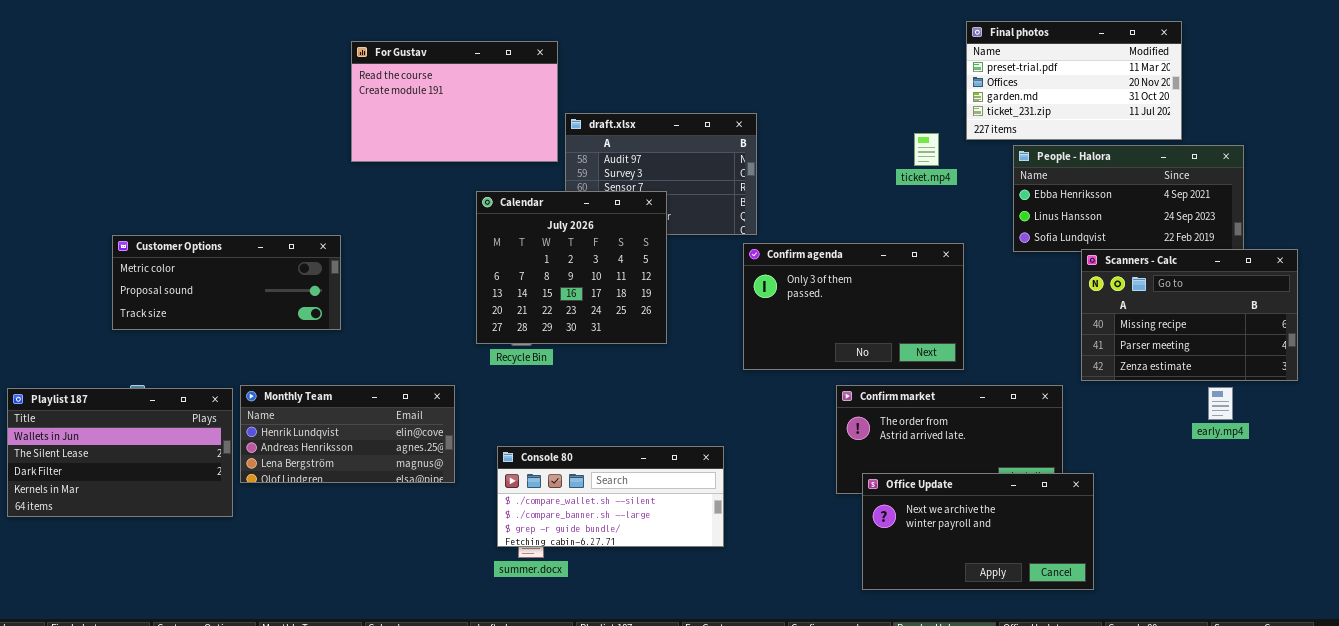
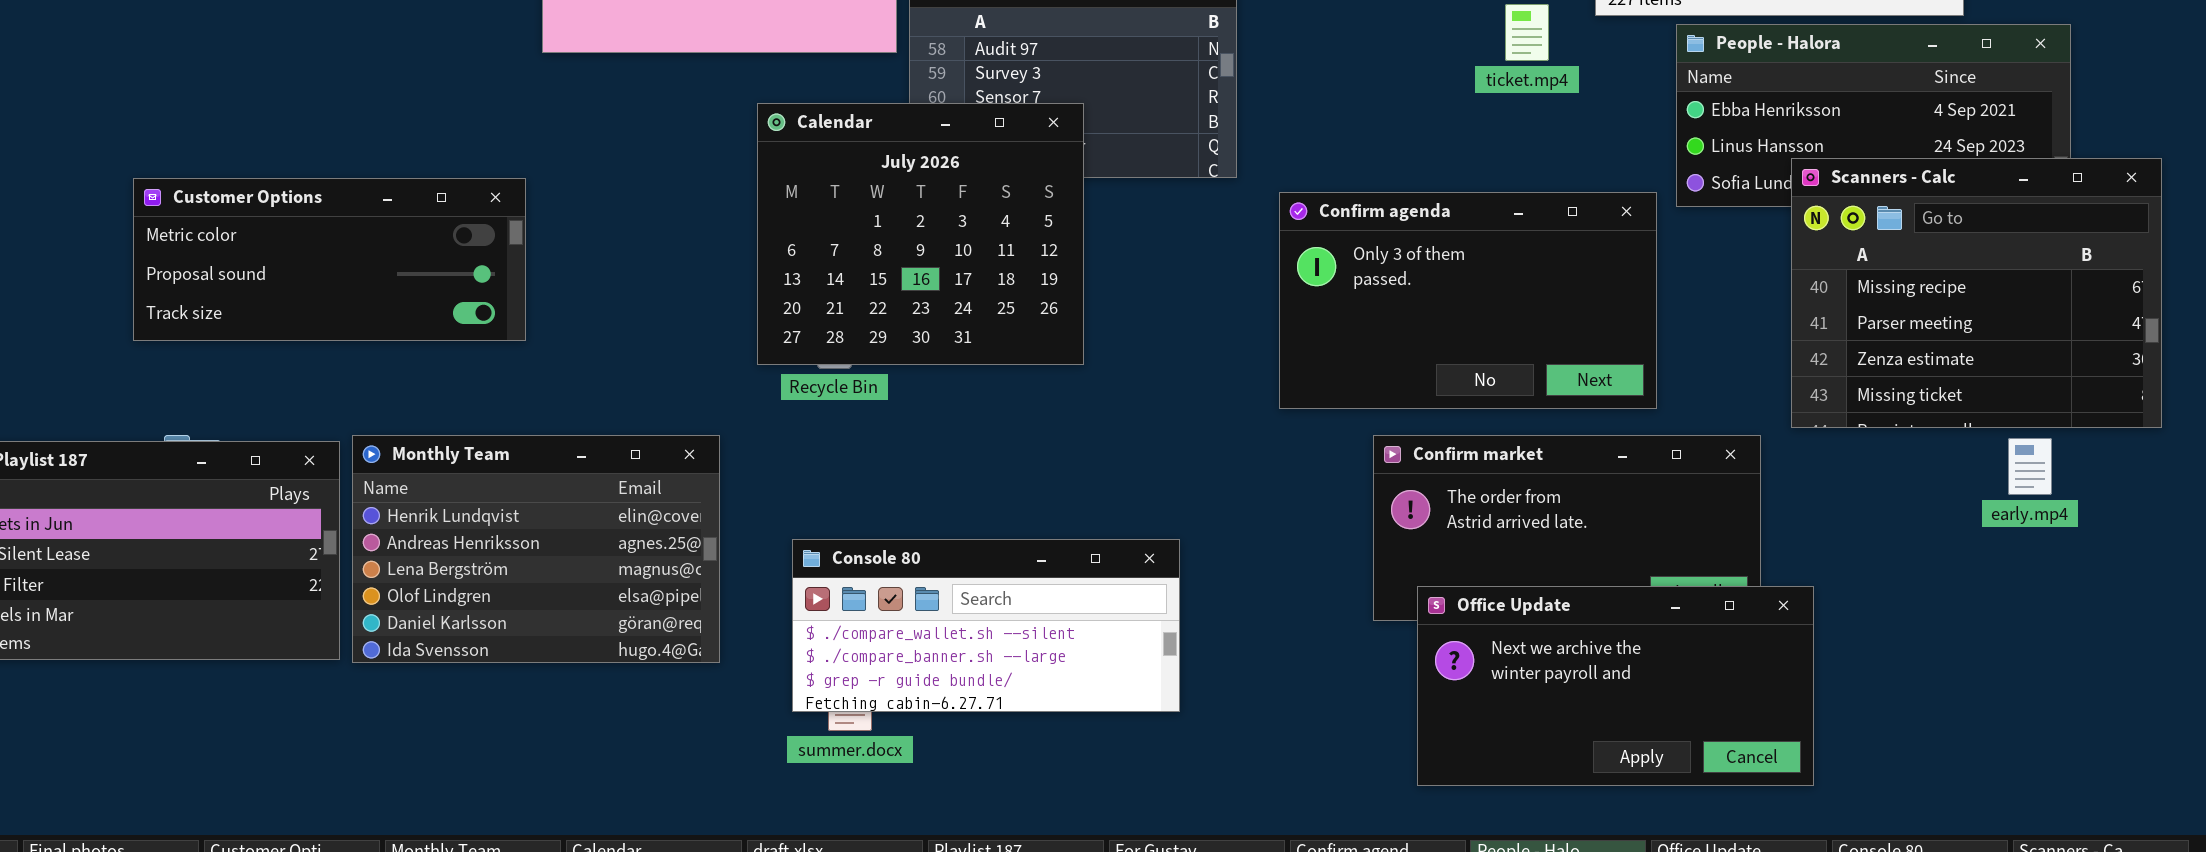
Confirm agenda: [743,243,964,370] -> [1279,192,1657,409], moved
Scanners - Calc: [1081,249,1298,381] -> [1791,158,2162,428], resized
Monthly Team: [240,385,455,483] -> [352,435,720,663], resized

